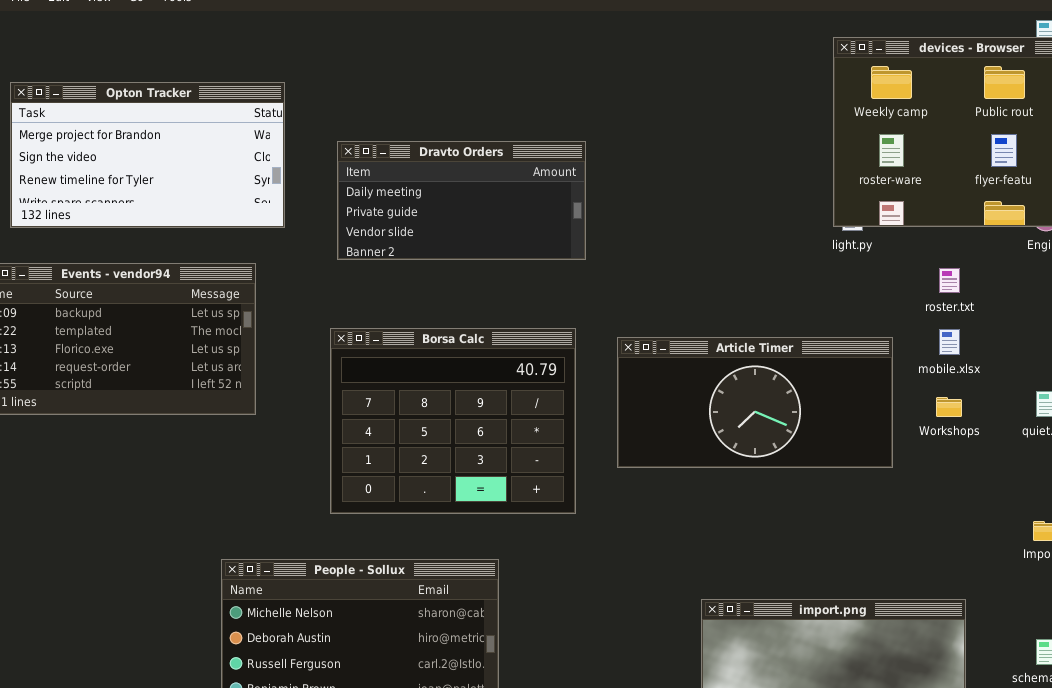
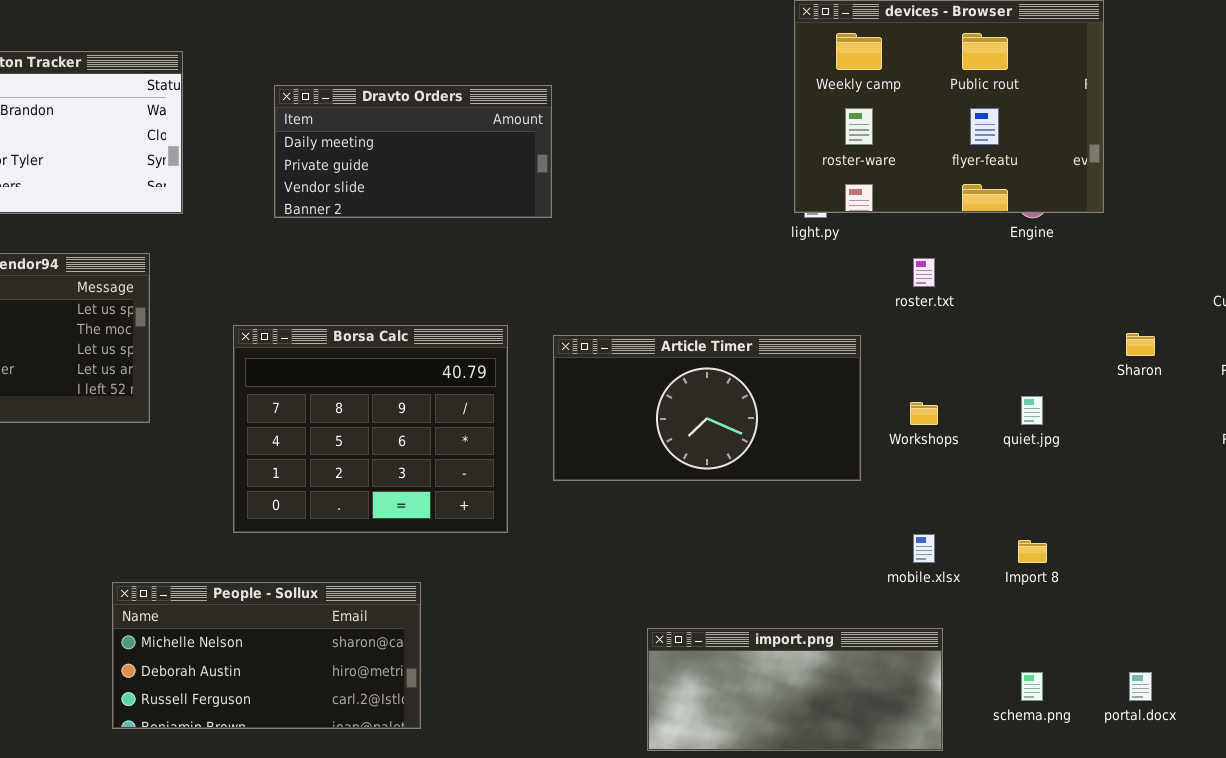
Dravto Orders: [337,141,586,260] -> [274,85,552,218], moved
mobile.xlsx: [939,329,960,355] -> [913,534,935,563], moved

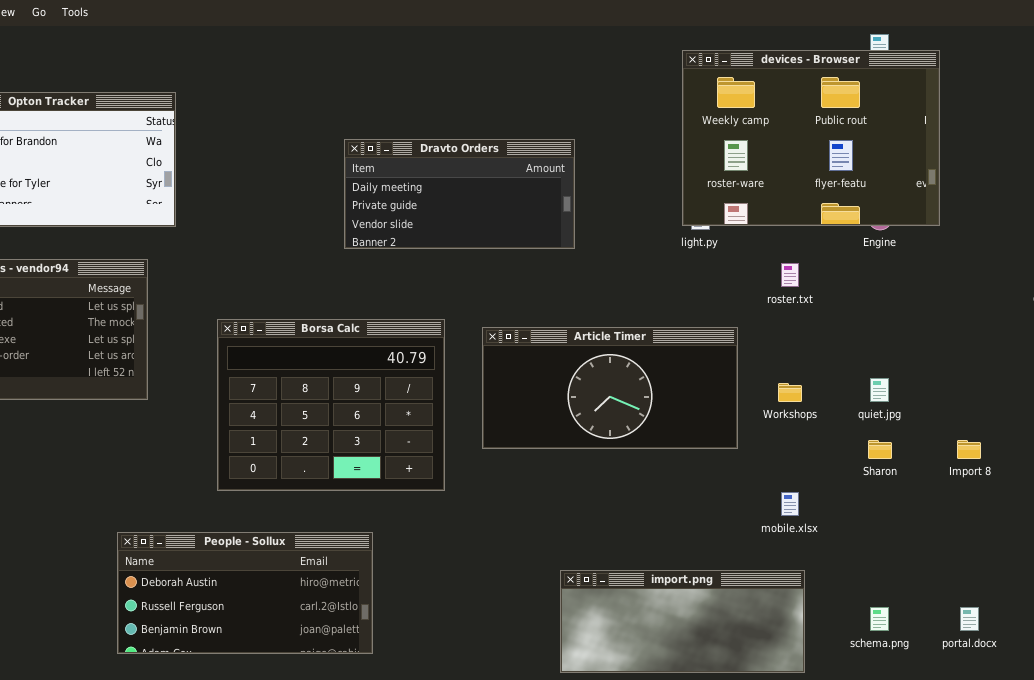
Dravto Orders: [274,85,552,218] -> [344,139,575,249], moved
Sharon: [1126,333,1155,356] -> [868,440,892,459], moved
Import 8: [1018,540,1047,563] -> [957,440,981,459], moved
People - Sollux: [112,582,421,729] -> [117,532,373,654], scrolled down 1 row

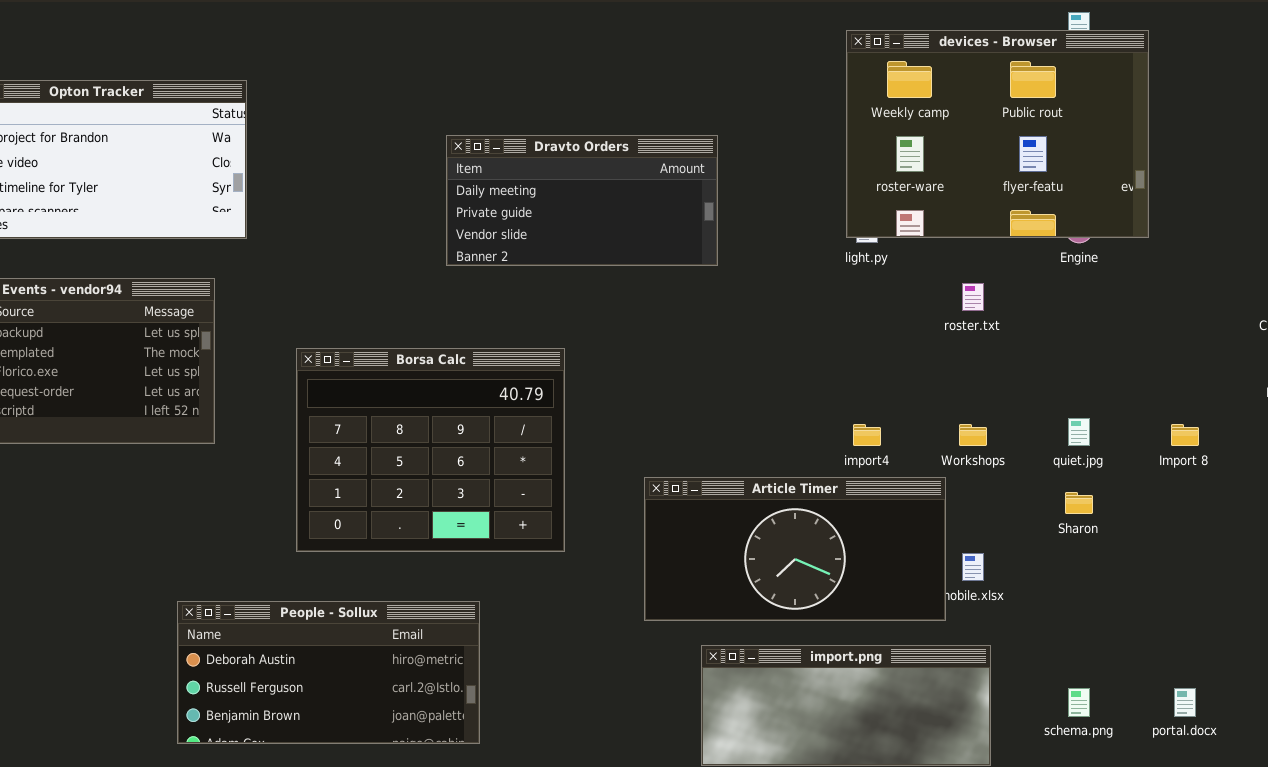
Article Timer: [482,327,738,449] -> [644,477,946,621], moved
Import 8: [957,440,981,459] -> [1171,424,1199,446], moved

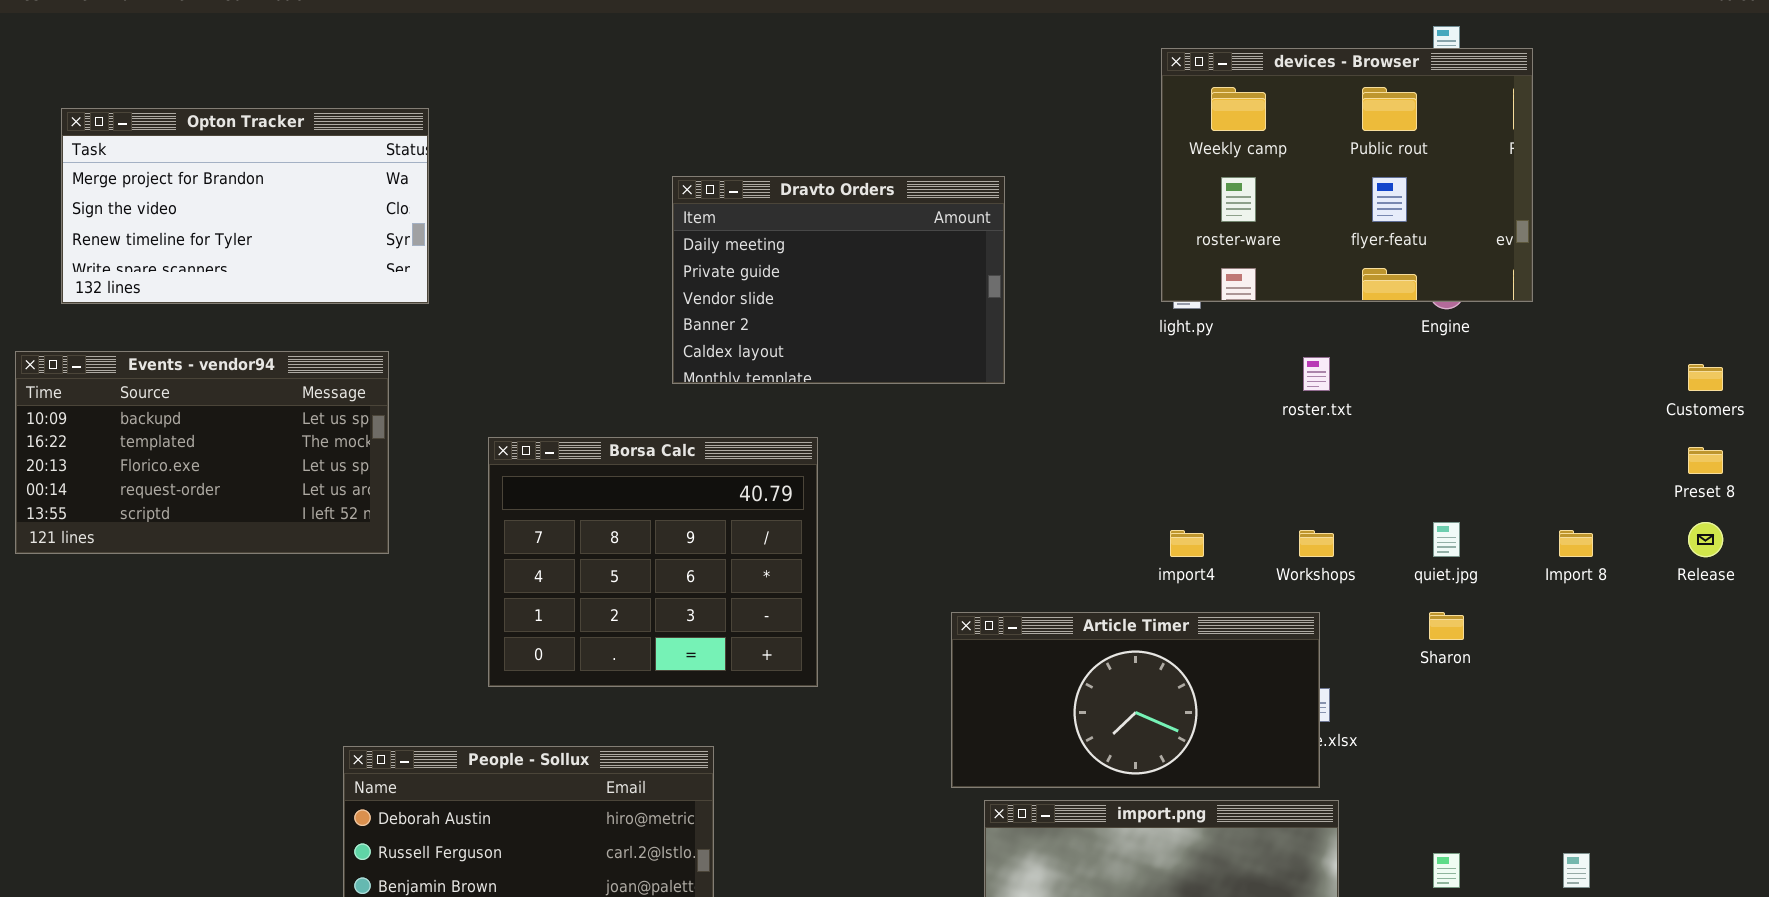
Dravto Orders: [446,135,718,266] -> [672,176,1005,384], resized
Article Timer: [644,477,946,621] -> [951,612,1320,788], moved

